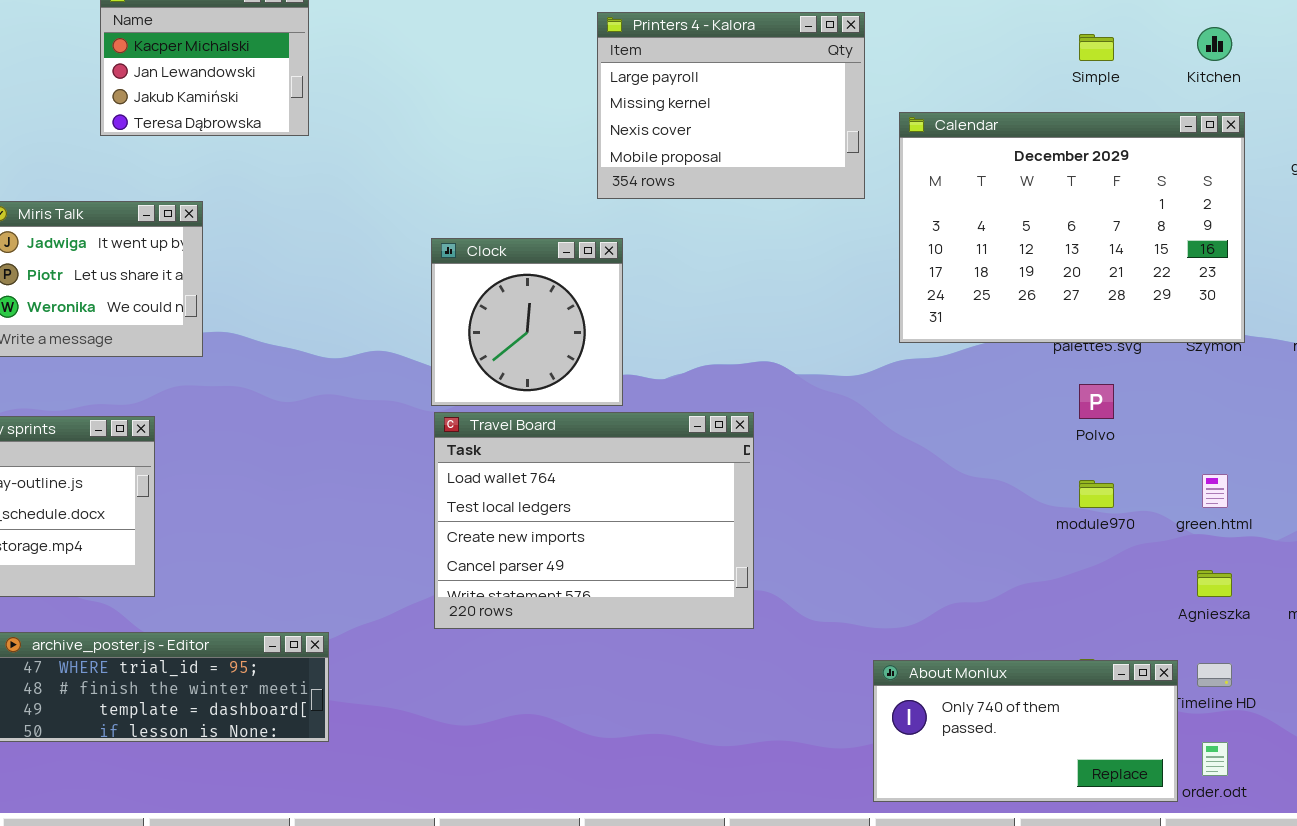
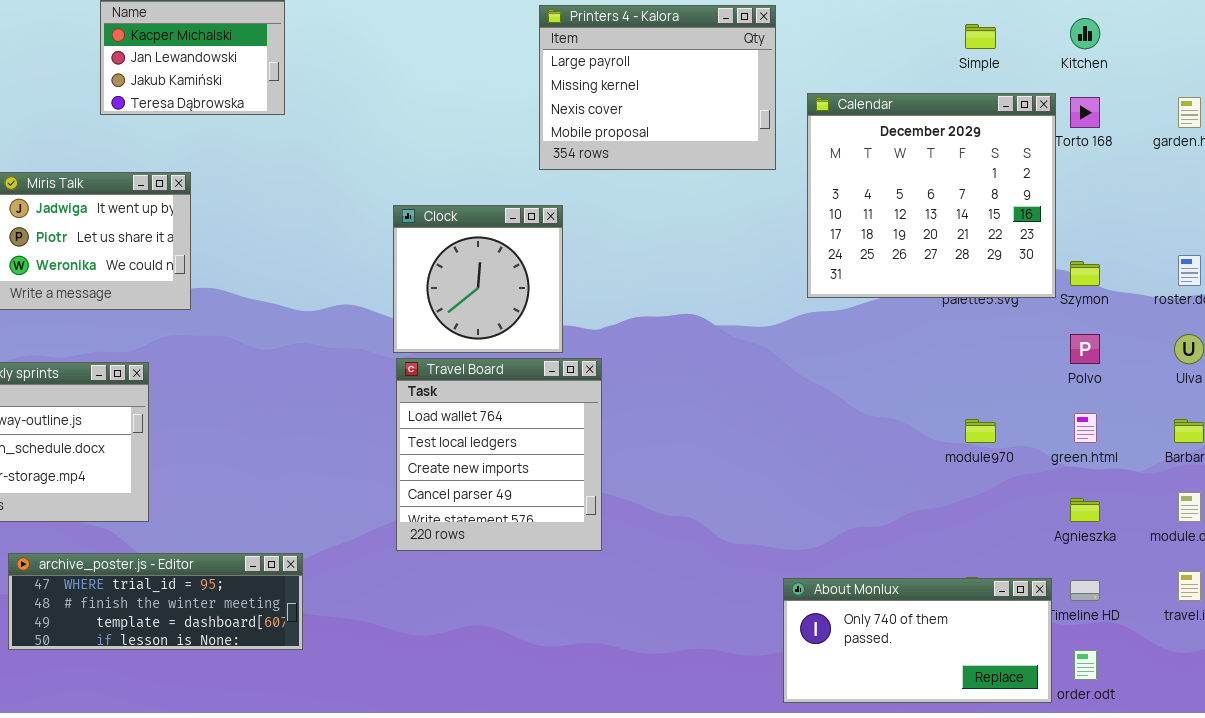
Calendar: [899,112,1245,343] -> [807,93,1056,298], resized
Polvo: [1079,384,1114,419] -> [1070,334,1100,364], moved
Travel Board: [434,412,754,629] -> [396,358,602,551], resized

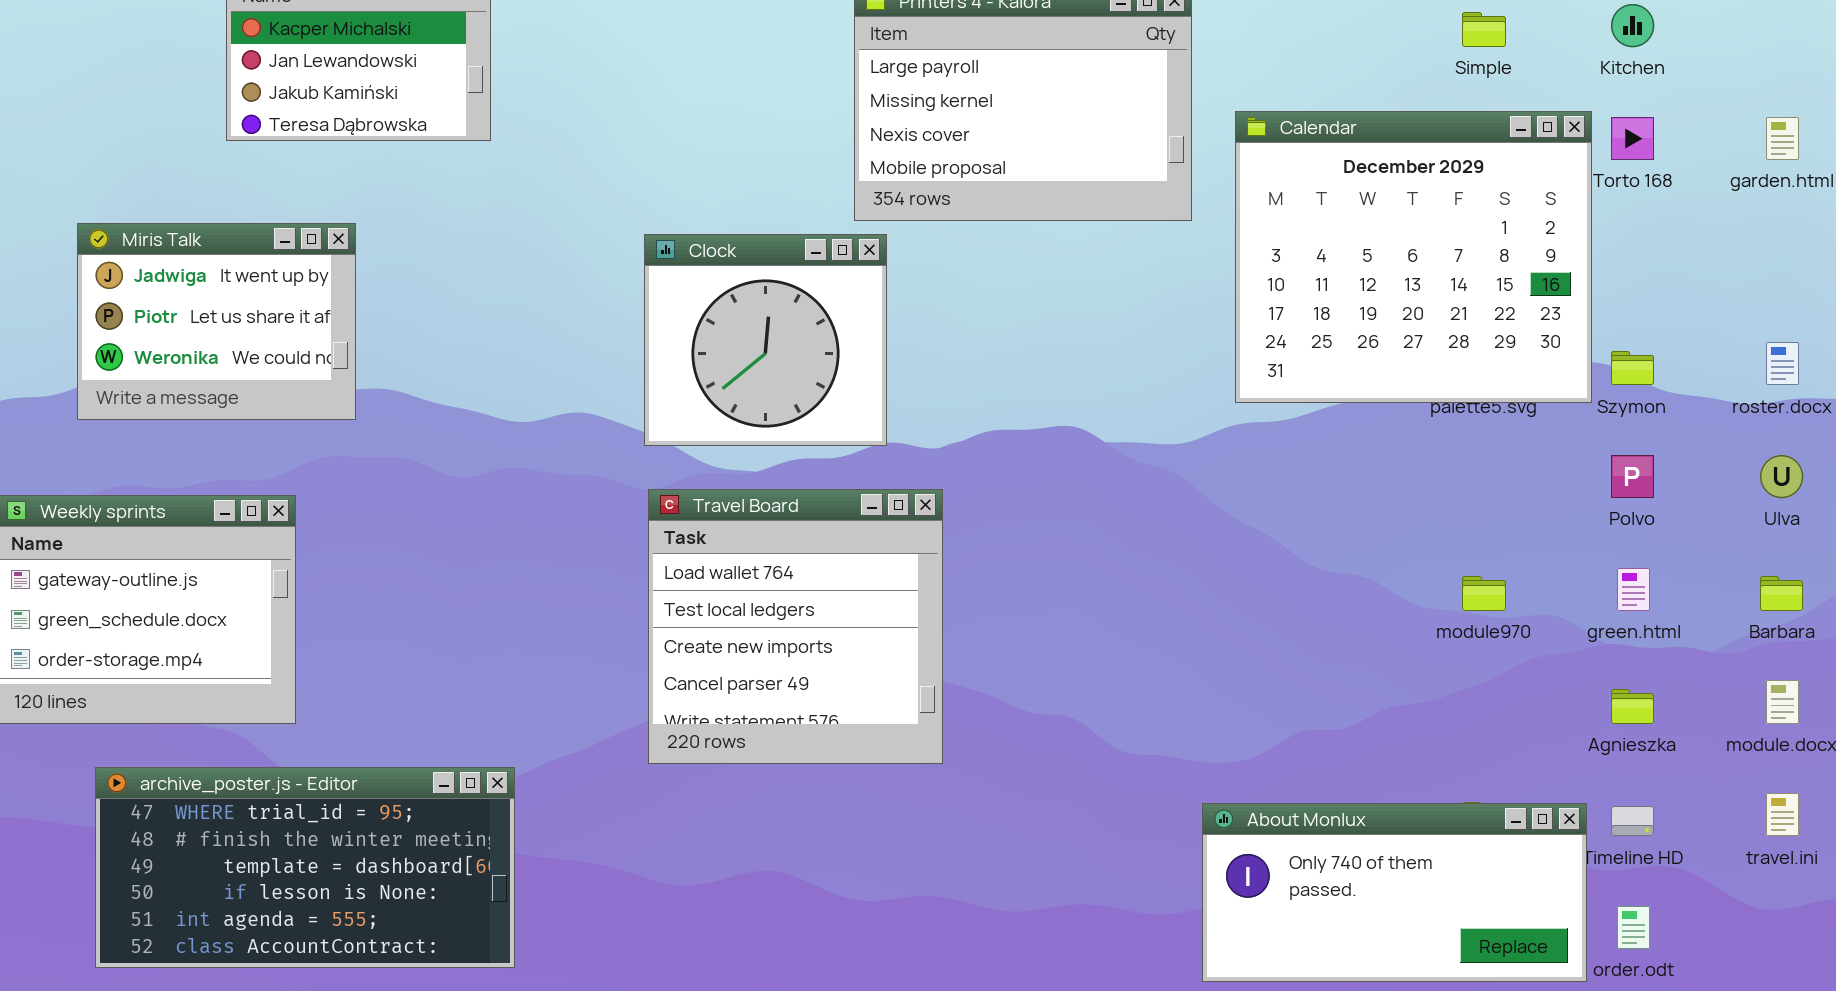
Clock: [393,205,563,353] -> [644,234,887,446], moved
archive_poster.js - Editor: [8,553,303,650] -> [95,767,515,968], resized

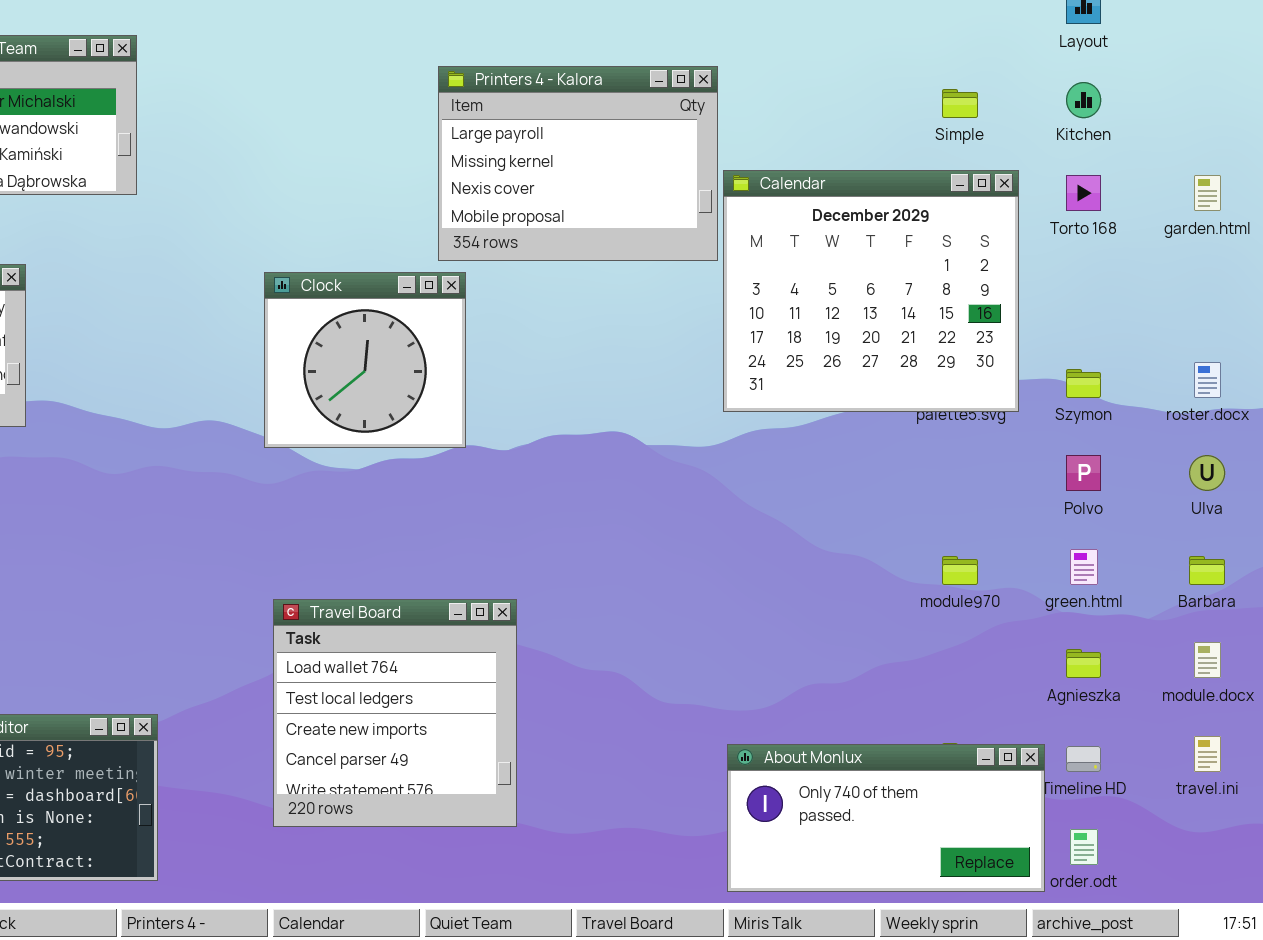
Calendar: [1235,111,1592,403] -> [723,170,1019,412], moved
Travel Board: [648,489,943,764] -> [273,599,517,827], moved

